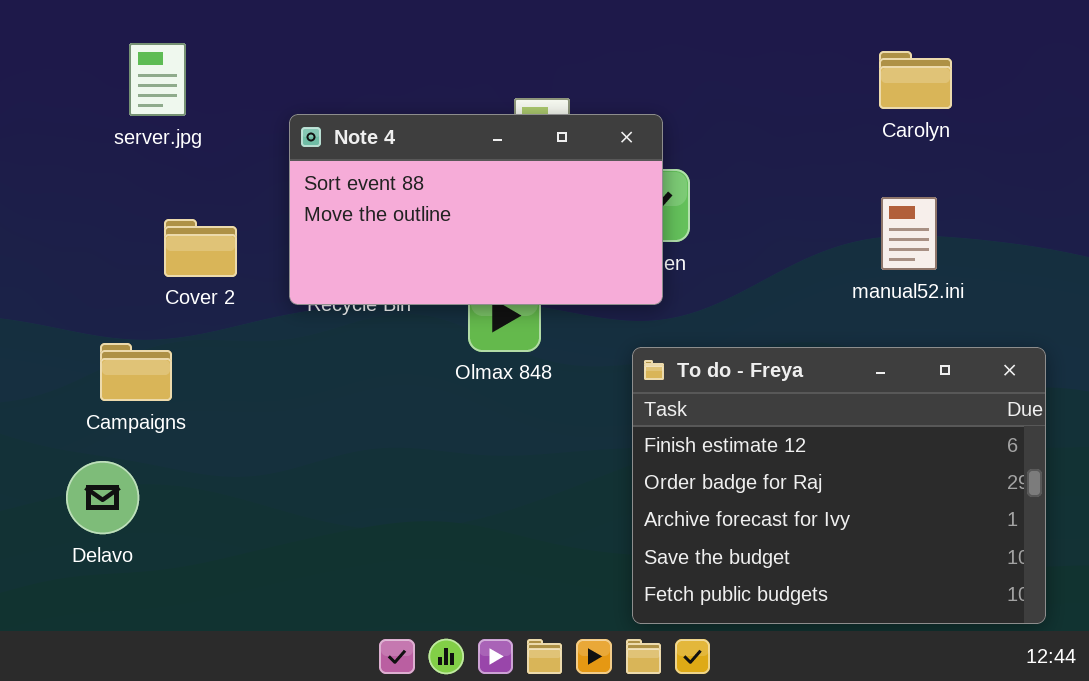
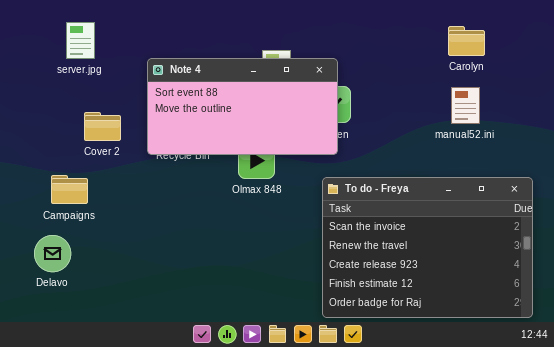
manual52.ini: [881,197,937,270] -> [451,87,480,124], moved
To do - Freya: [632,347,1046,624] -> [322,177,533,318], scrolled up 3 rows

